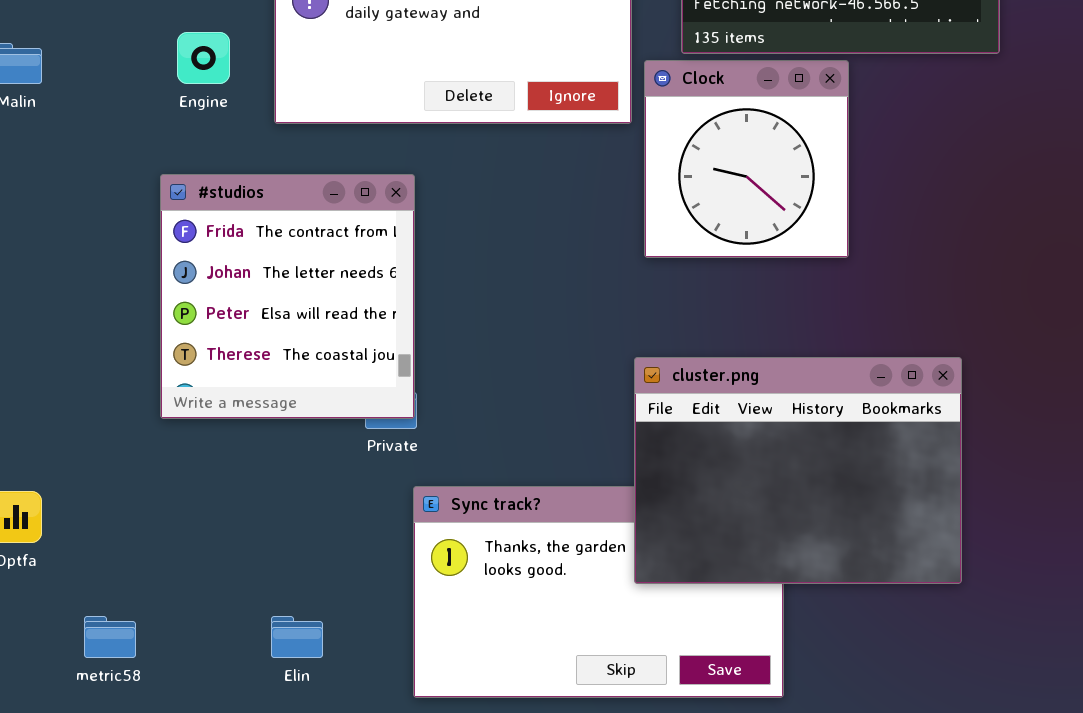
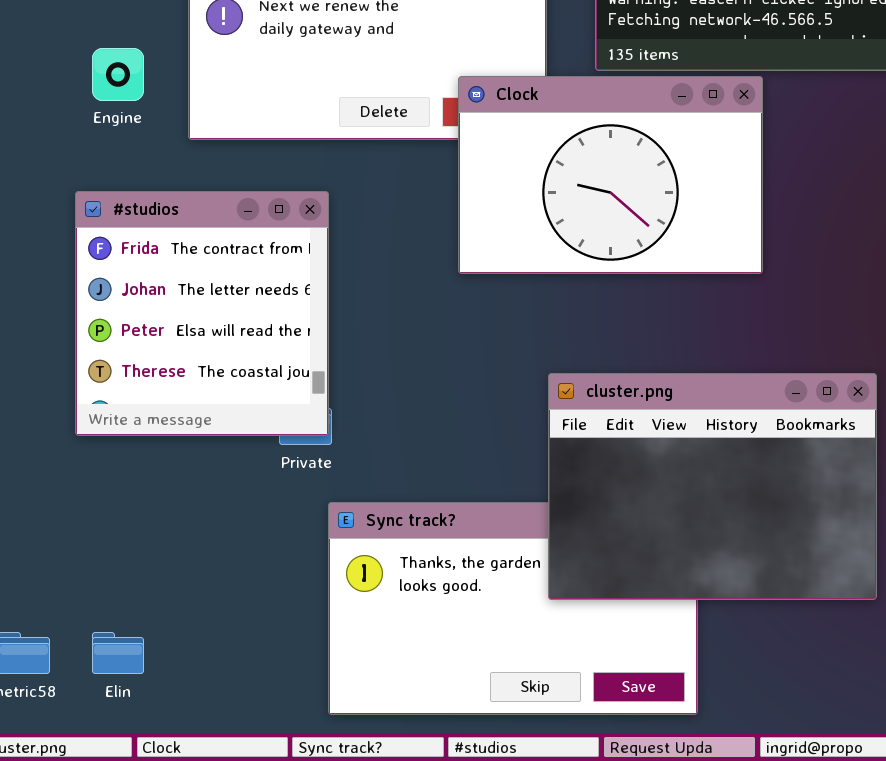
Clock: [644,60,849,258] -> [458,76,763,274], resized
Elin: [271,616,323,658] -> [92,632,144,674], moved

